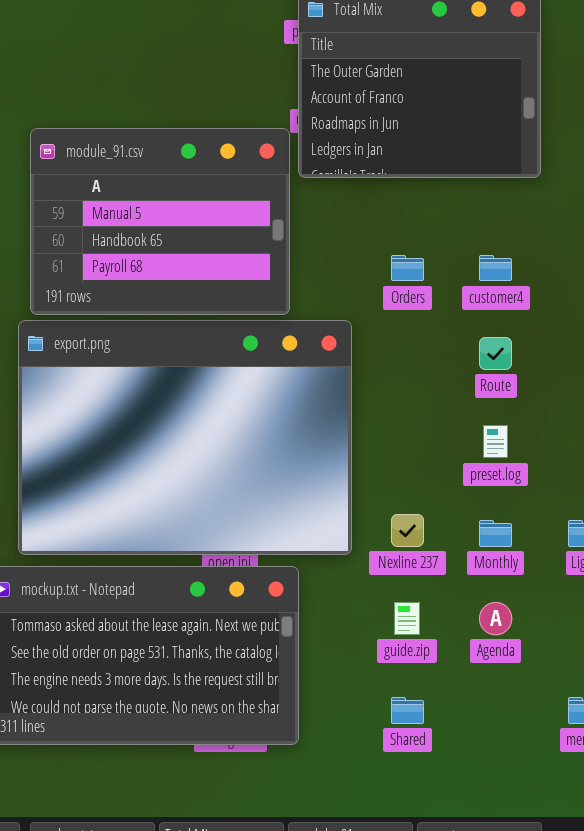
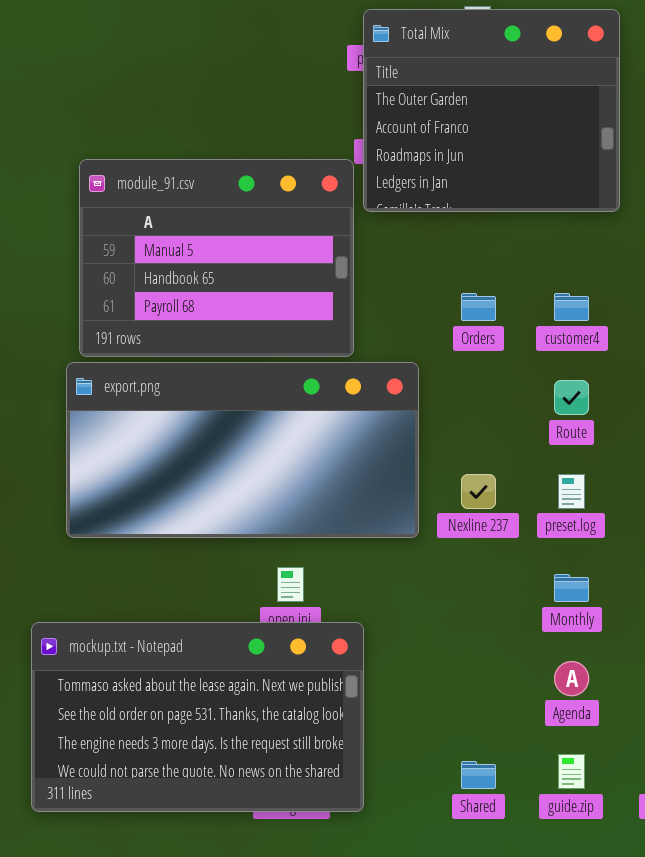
export.png: [18,320,352,555] -> [66,362,419,538], resized
Nexline 237: [391,514,424,547] -> [461,474,496,509], moved
guide.zip: [394,602,420,635] -> [558,754,585,789], moved

